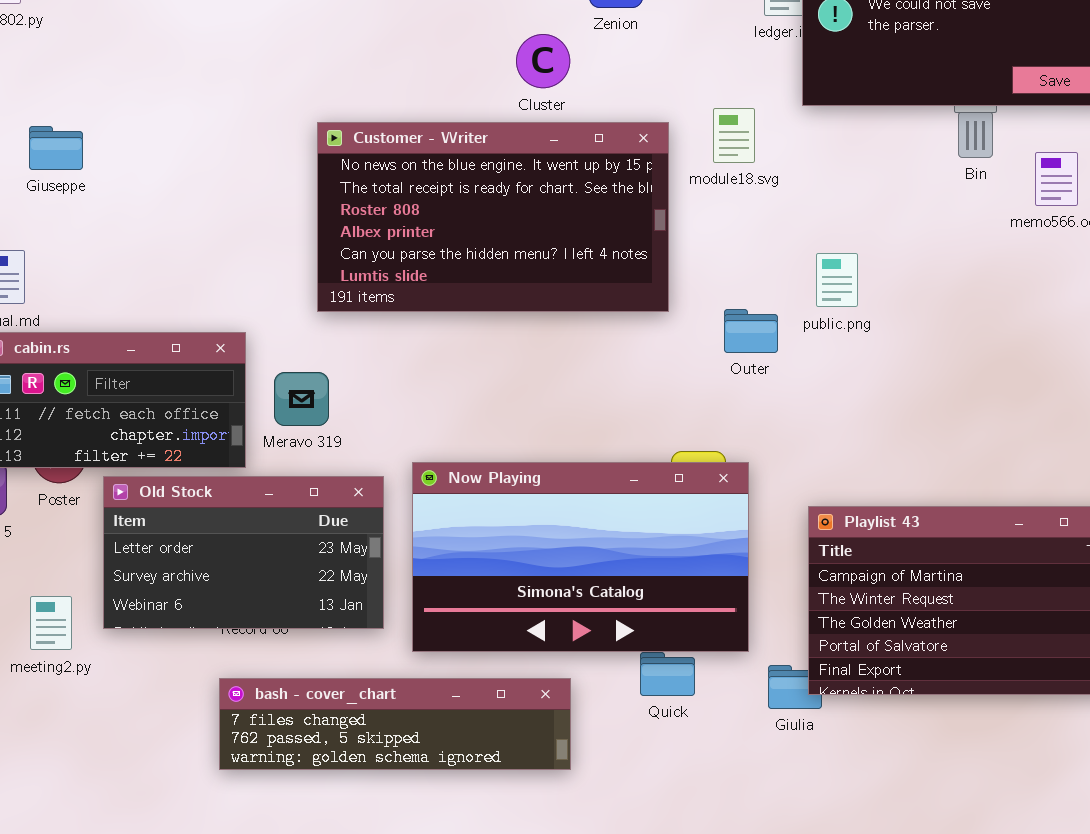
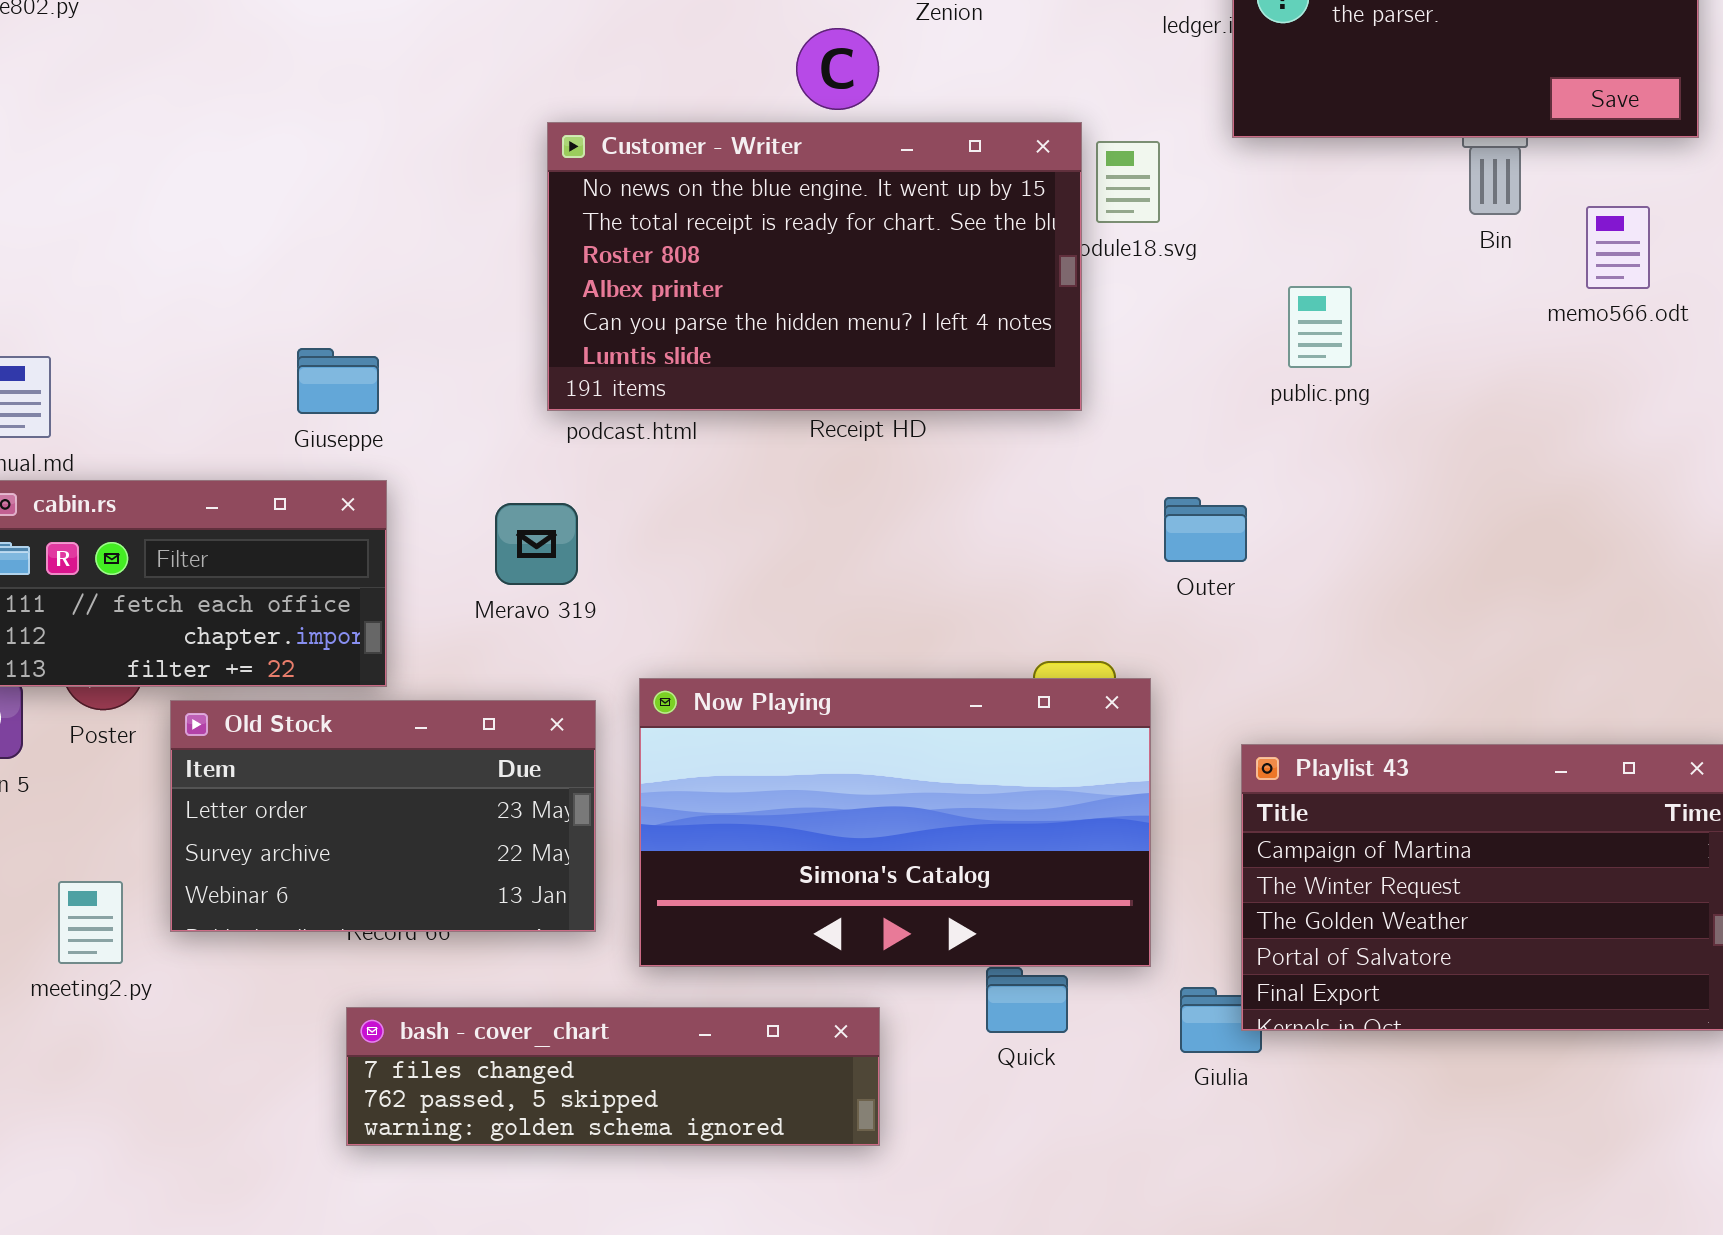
Customer - Writer: [317,122,669,312] -> [547,122,1082,411], moved
Giuseppe: [29,126,83,170] -> [297,348,379,414], moved
public.png: [816,253,858,307] -> [1288,286,1352,368], moved
Outer: [724,309,778,353] -> [1164,497,1247,562], moved
Meravo 319: [274,372,329,426] -> [495,503,578,585], moved

